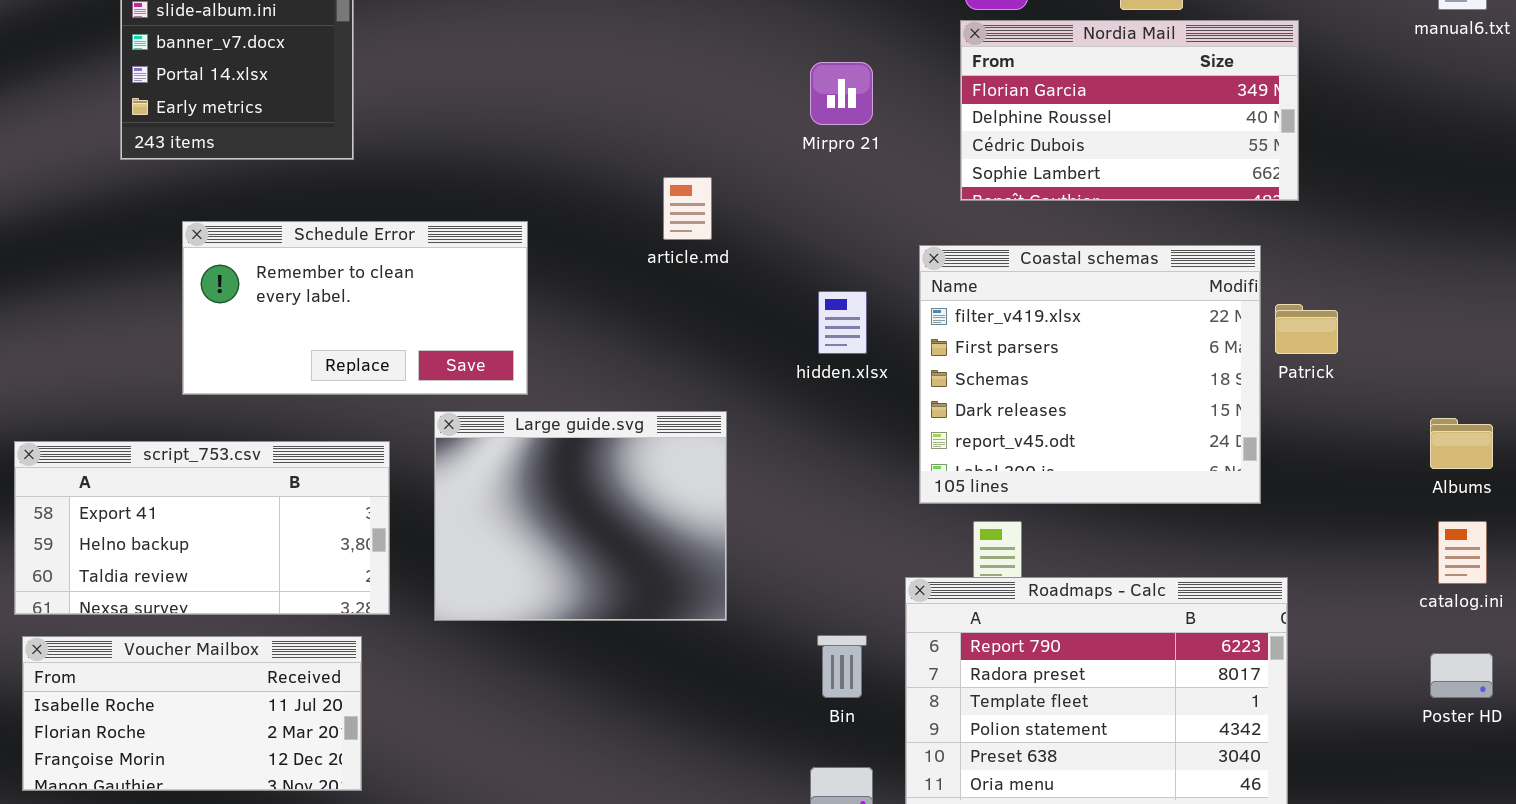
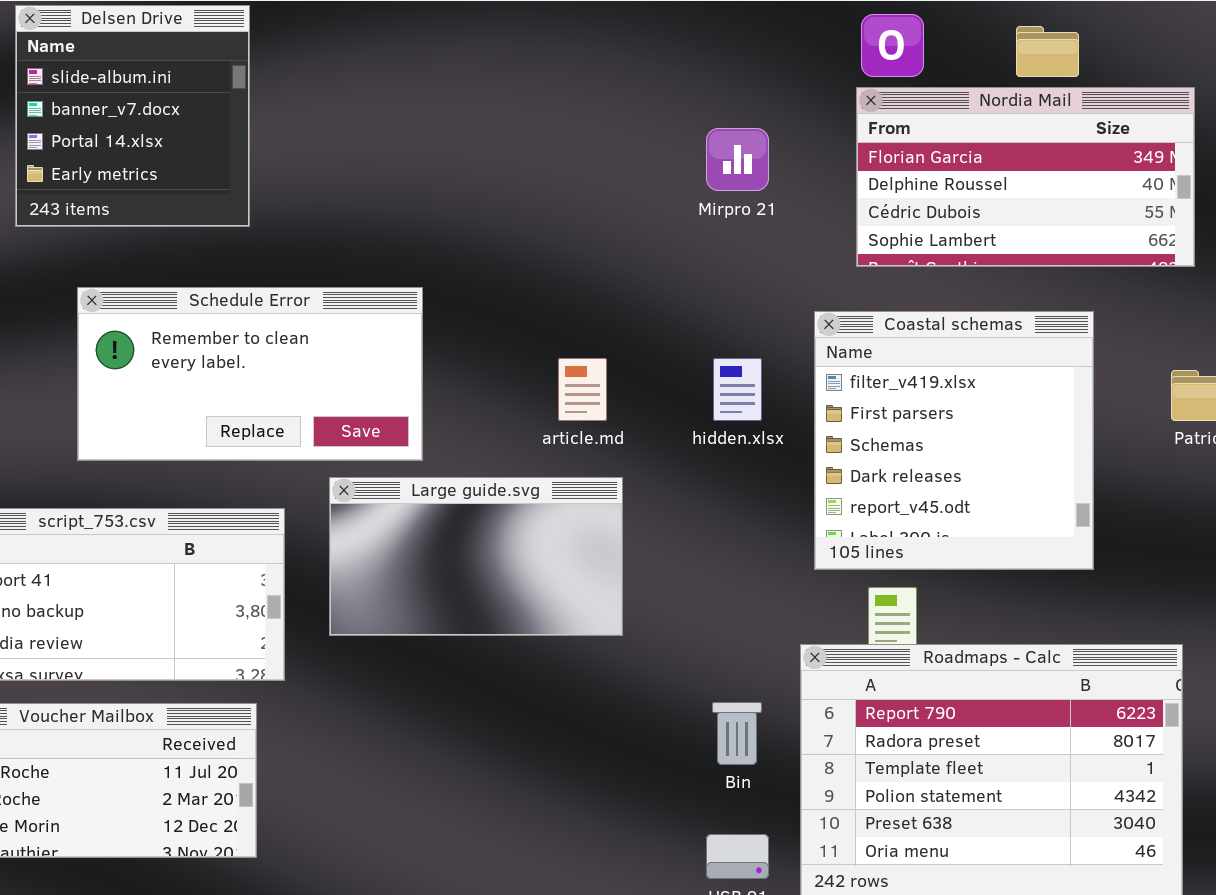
article.md: [663,177,712,240] -> [558,358,607,421], moved
Coastal schemas: [919,245,1261,504] -> [814,311,1094,570], resized
Large guide.svg: [434,411,727,621] -> [329,477,623,636], resized

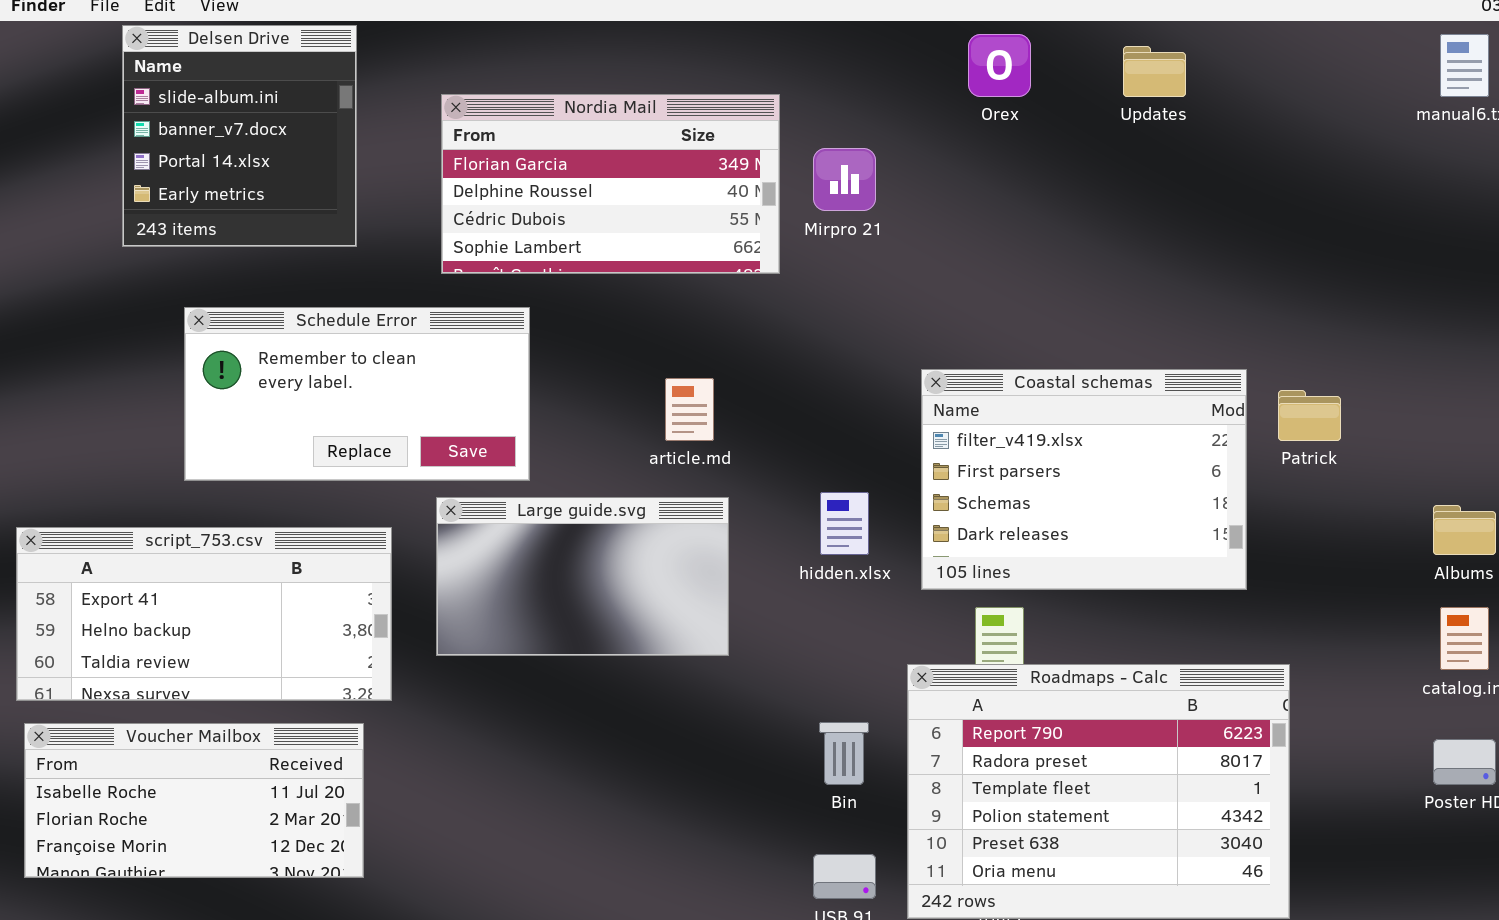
Nordia Mail: [856,87,1195,267] -> [441,94,780,274], moved
Coastal schemas: [814,311,1094,570] -> [921,369,1247,590], resized
hidden.xlsx: [713,358,762,421] -> [820,492,869,555], moved

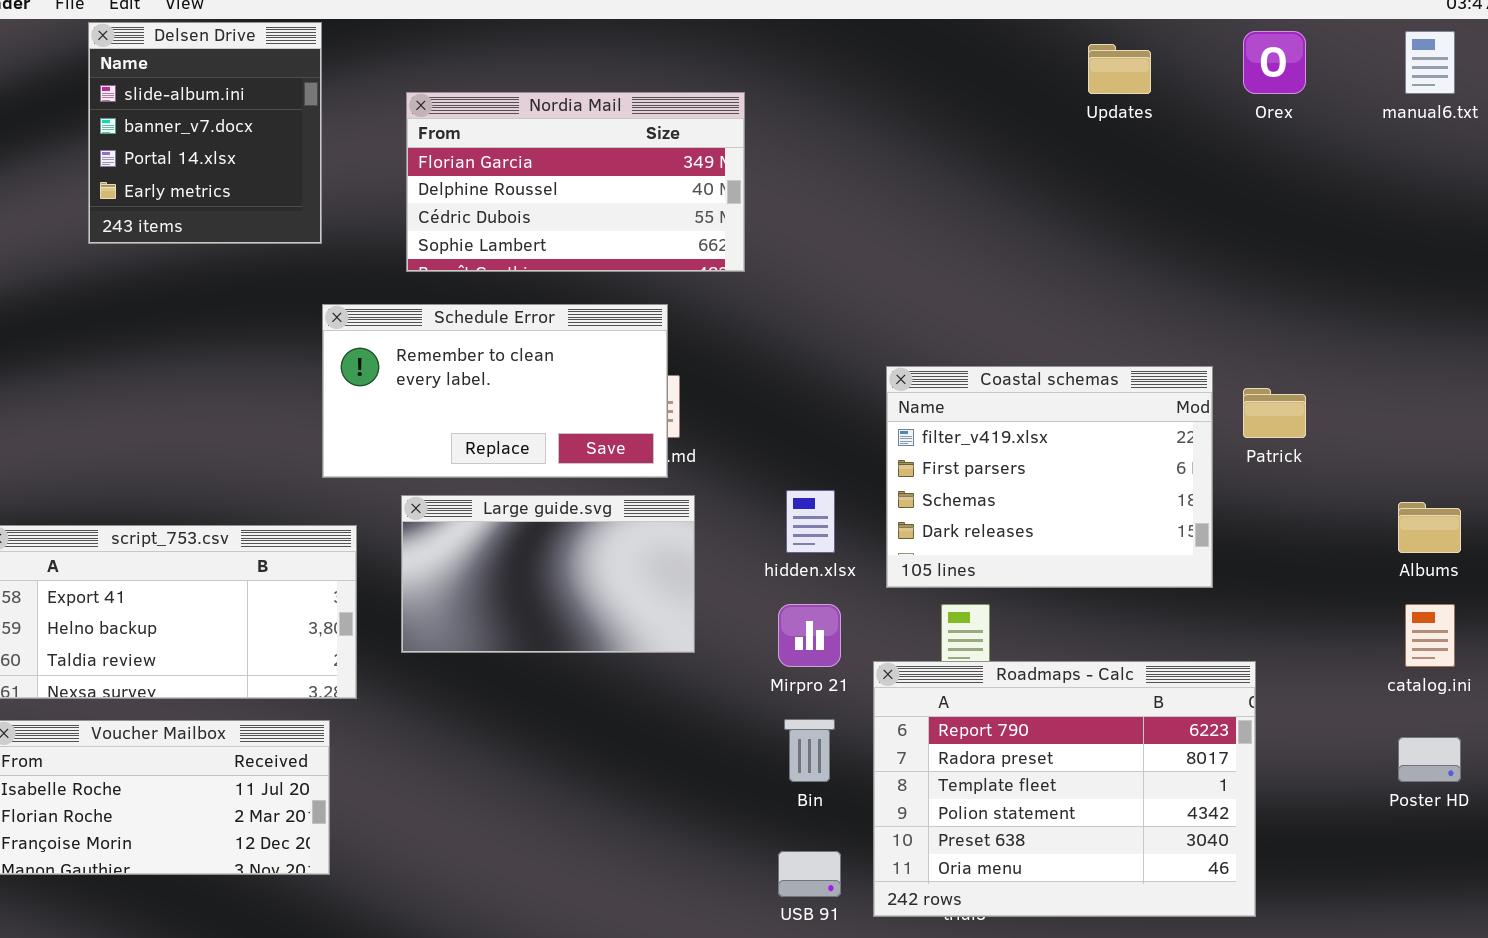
Orex: [968,34,1031,97] -> [1243,31,1306,94], moved
Mirpro 21: [813,148,876,211] -> [778,604,841,667], moved
Schedule Error: [184,307,530,481] -> [322,304,668,478], moved

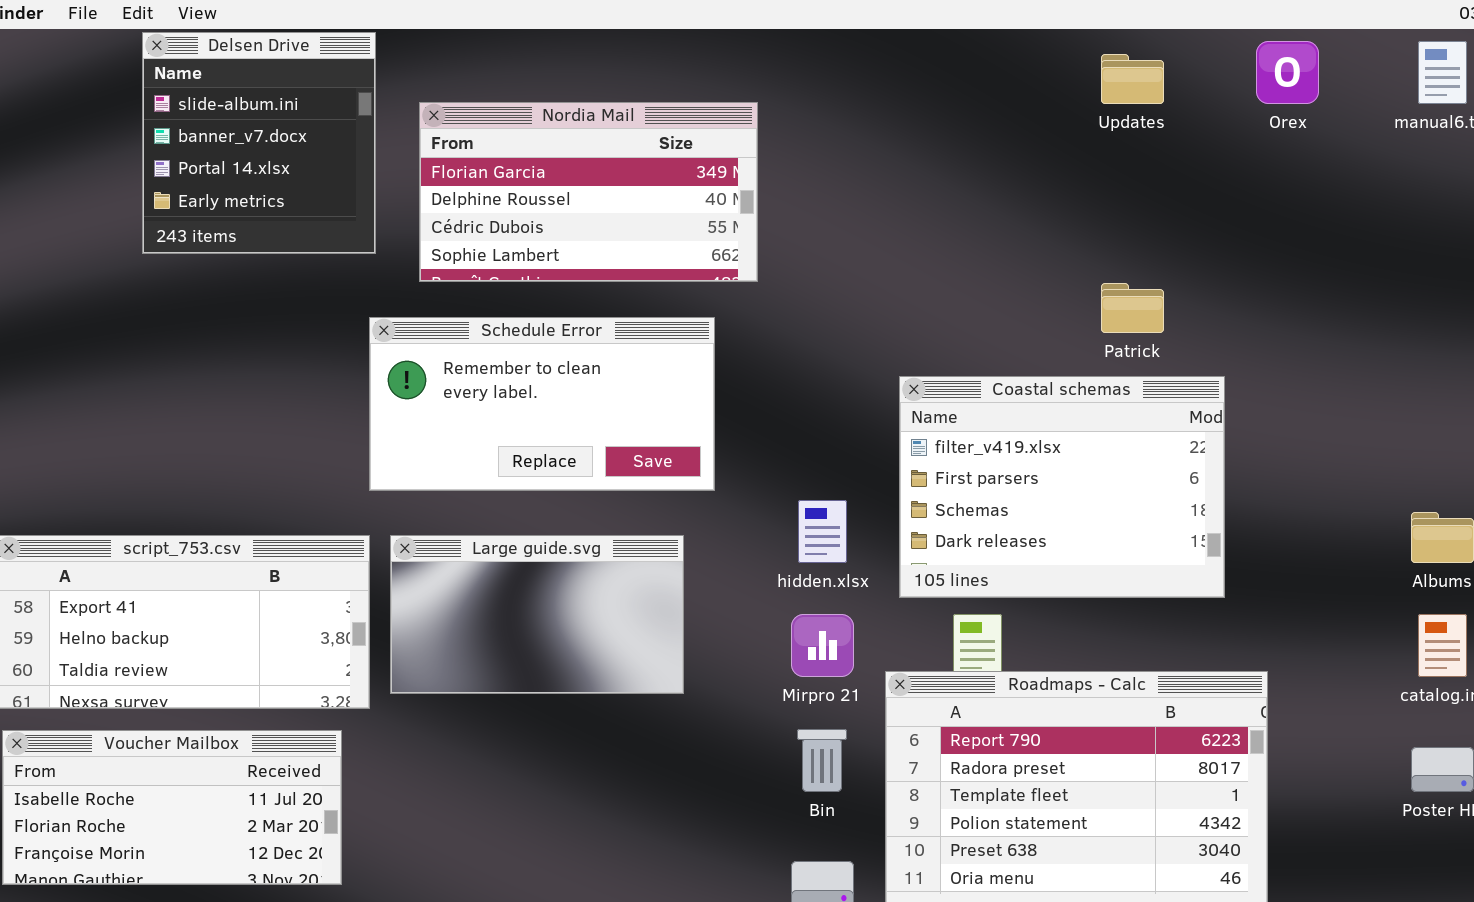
Delsen Drive: [88,22,322,244] -> [142,32,376,254], moved
Schedule Error: [322,304,668,478] -> [369,317,715,491], moved
Patrick: [1243,388,1306,438] -> [1101,283,1164,333], moved
Large guide.svg: [401,495,695,653] -> [390,535,684,694], moved

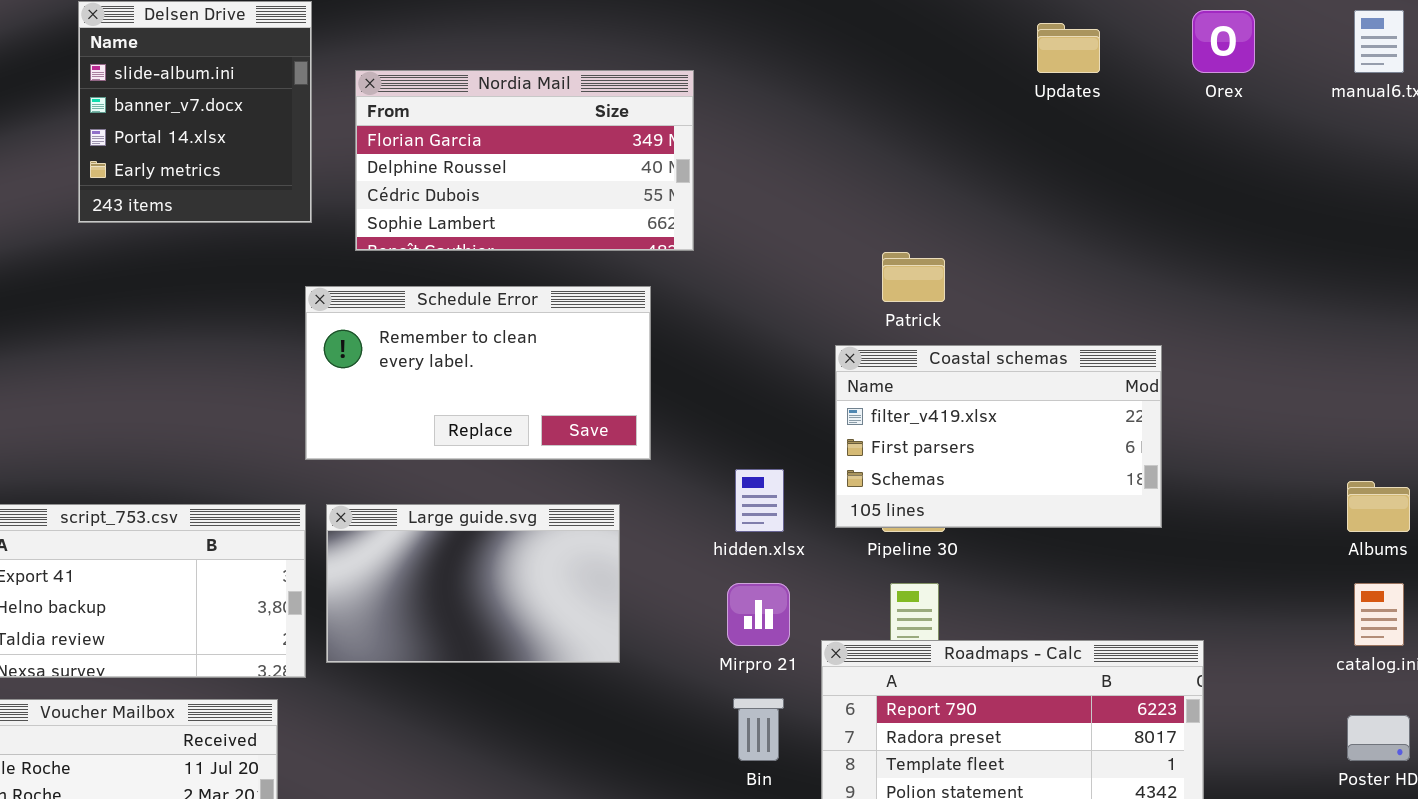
Patrick: [1101,283,1164,333] -> [882,252,945,302], moved
Coastal schemas: [899,376,1225,598] -> [835,345,1162,528], resized

